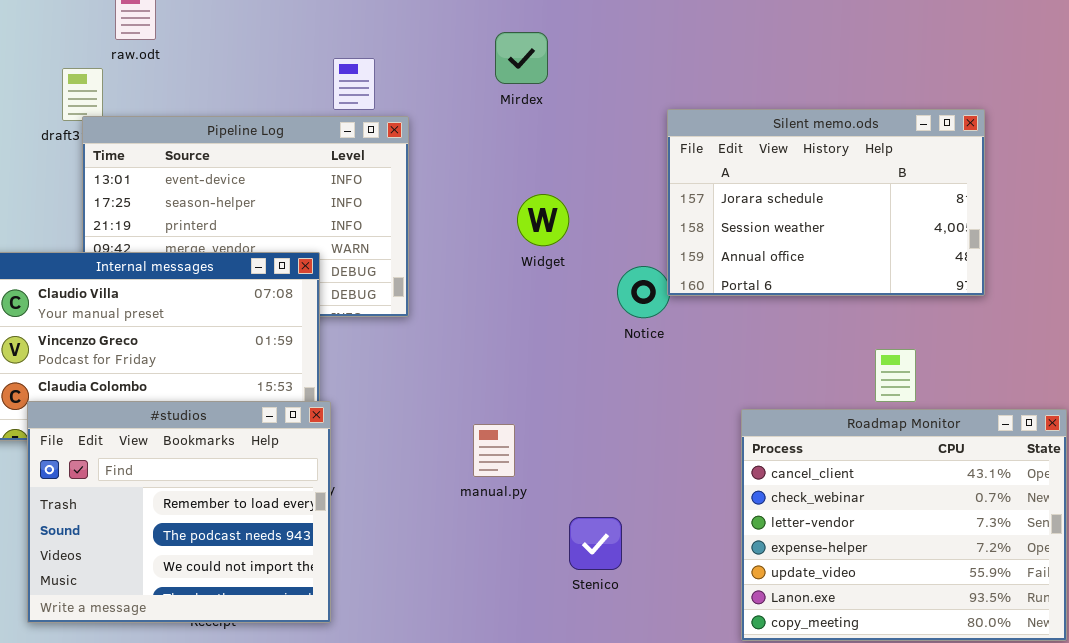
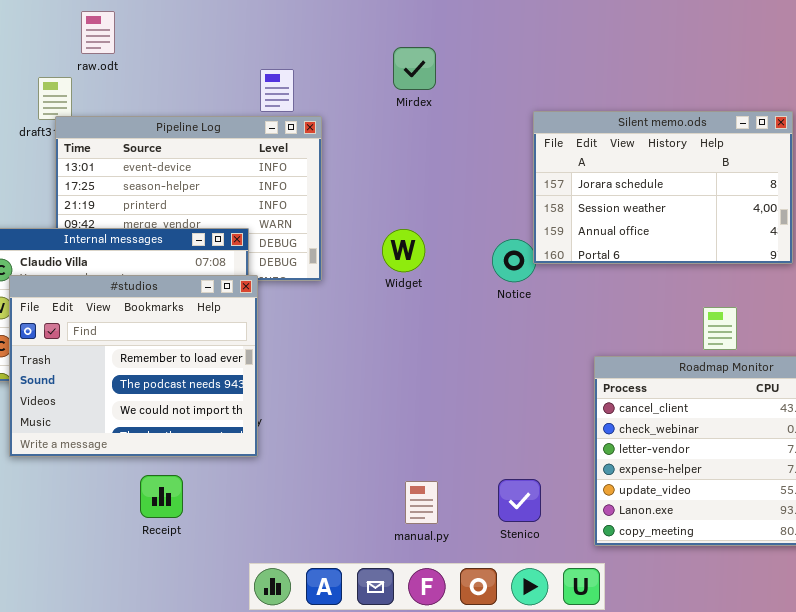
Widget: [517,194,569,246] -> [382,229,425,272], moved
#studios: [27,401,331,623] -> [9,275,258,457], moved
manual.py: [473,424,515,477] -> [405,481,438,524], moved
Stenico: [569,517,622,570] -> [498,479,541,522], moved

